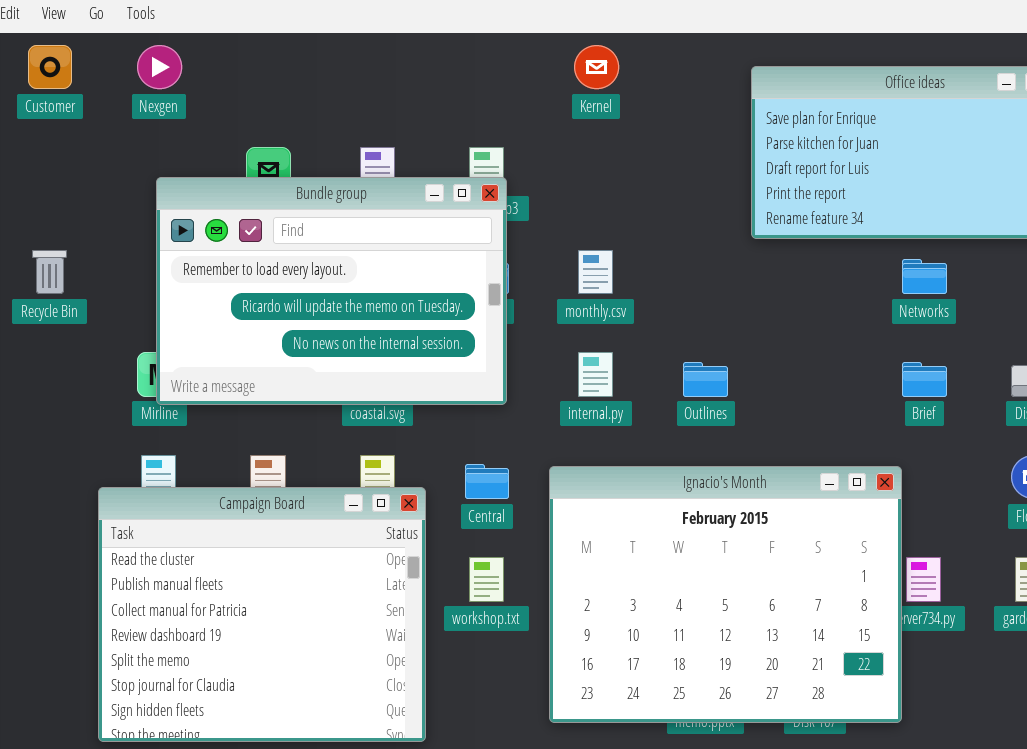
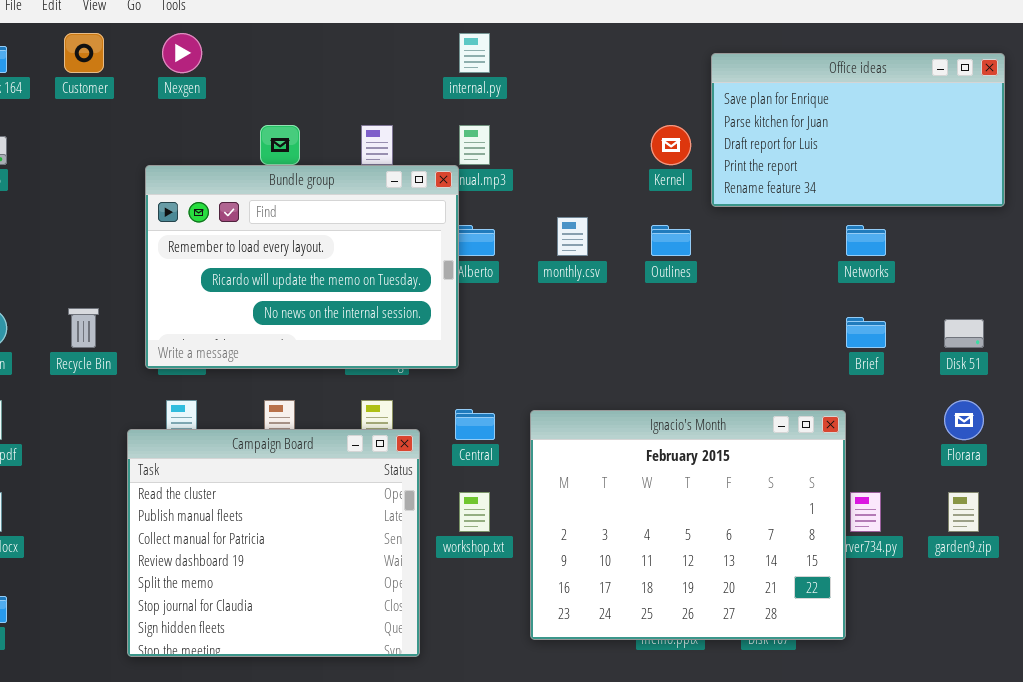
Kernel: [574,45,619,89] -> [651,125,691,165], moved
Bundle group: [156,177,507,405] -> [145,165,459,369], moved
Recycle Bin: [32,250,67,294] -> [68,308,99,348], moved
internal.py: [578,352,613,397] -> [459,33,490,73], moved
Outlines: [683,362,728,397] -> [651,225,691,256], moved

